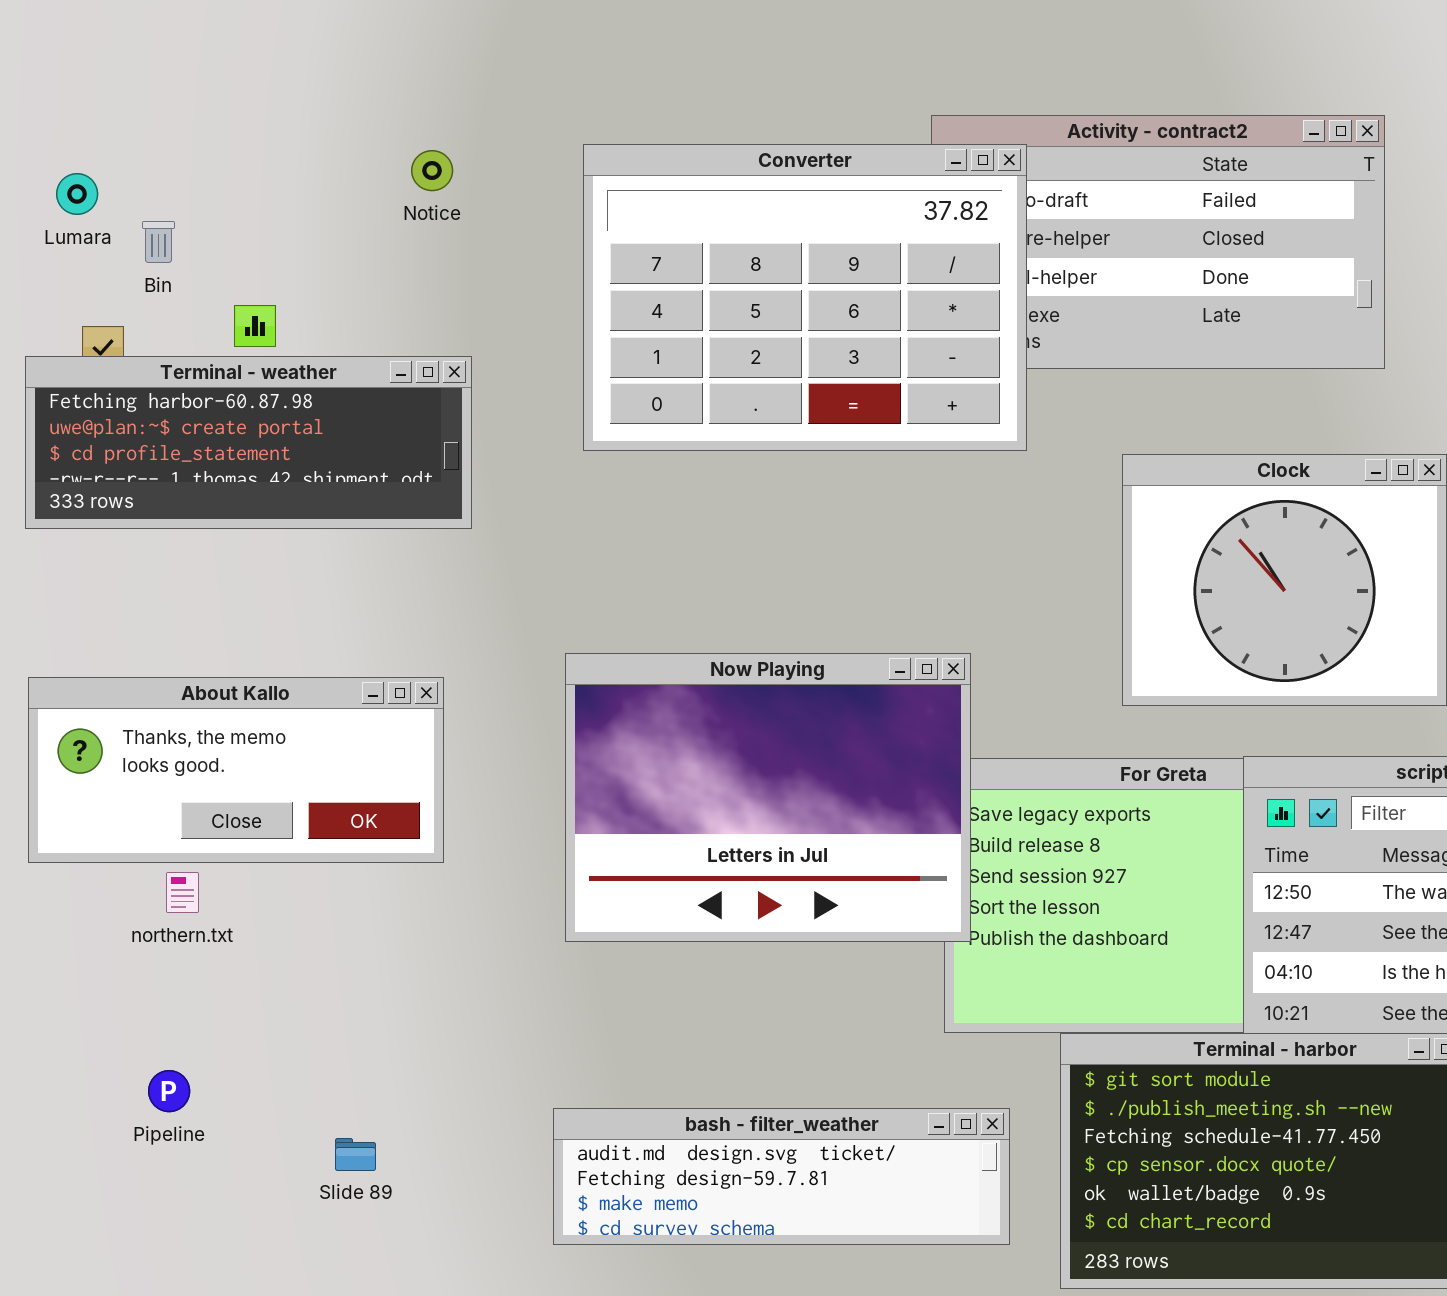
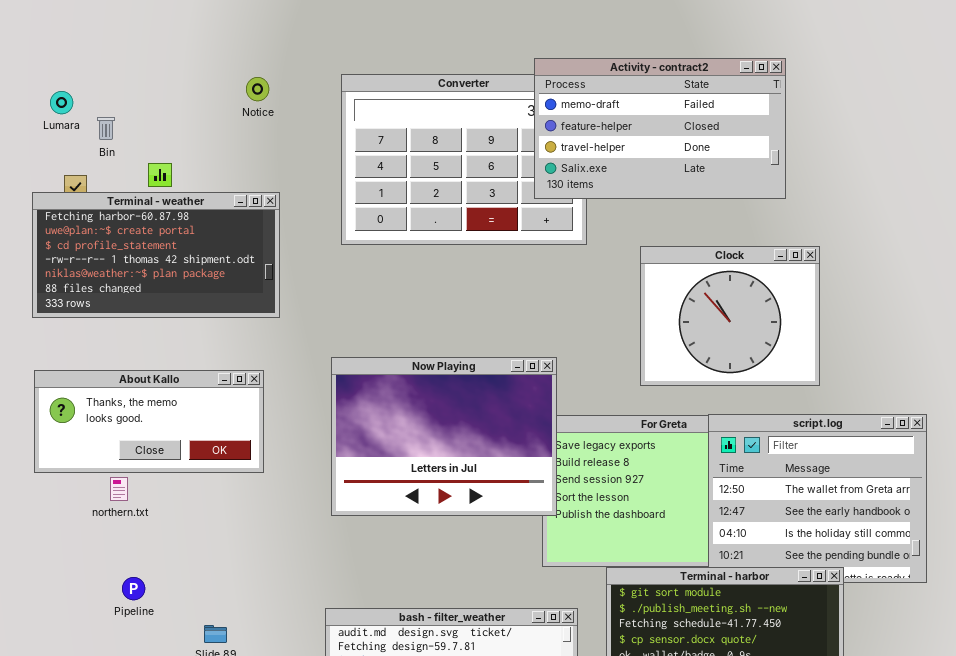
Activity - contract2: [931,115,1385,369] -> [534,58,786,199], raised
Terminal - weather: [25,356,472,529] -> [32,192,280,318], resized
Pipeline: [148,1070,190,1112] -> [122,577,145,600], moved

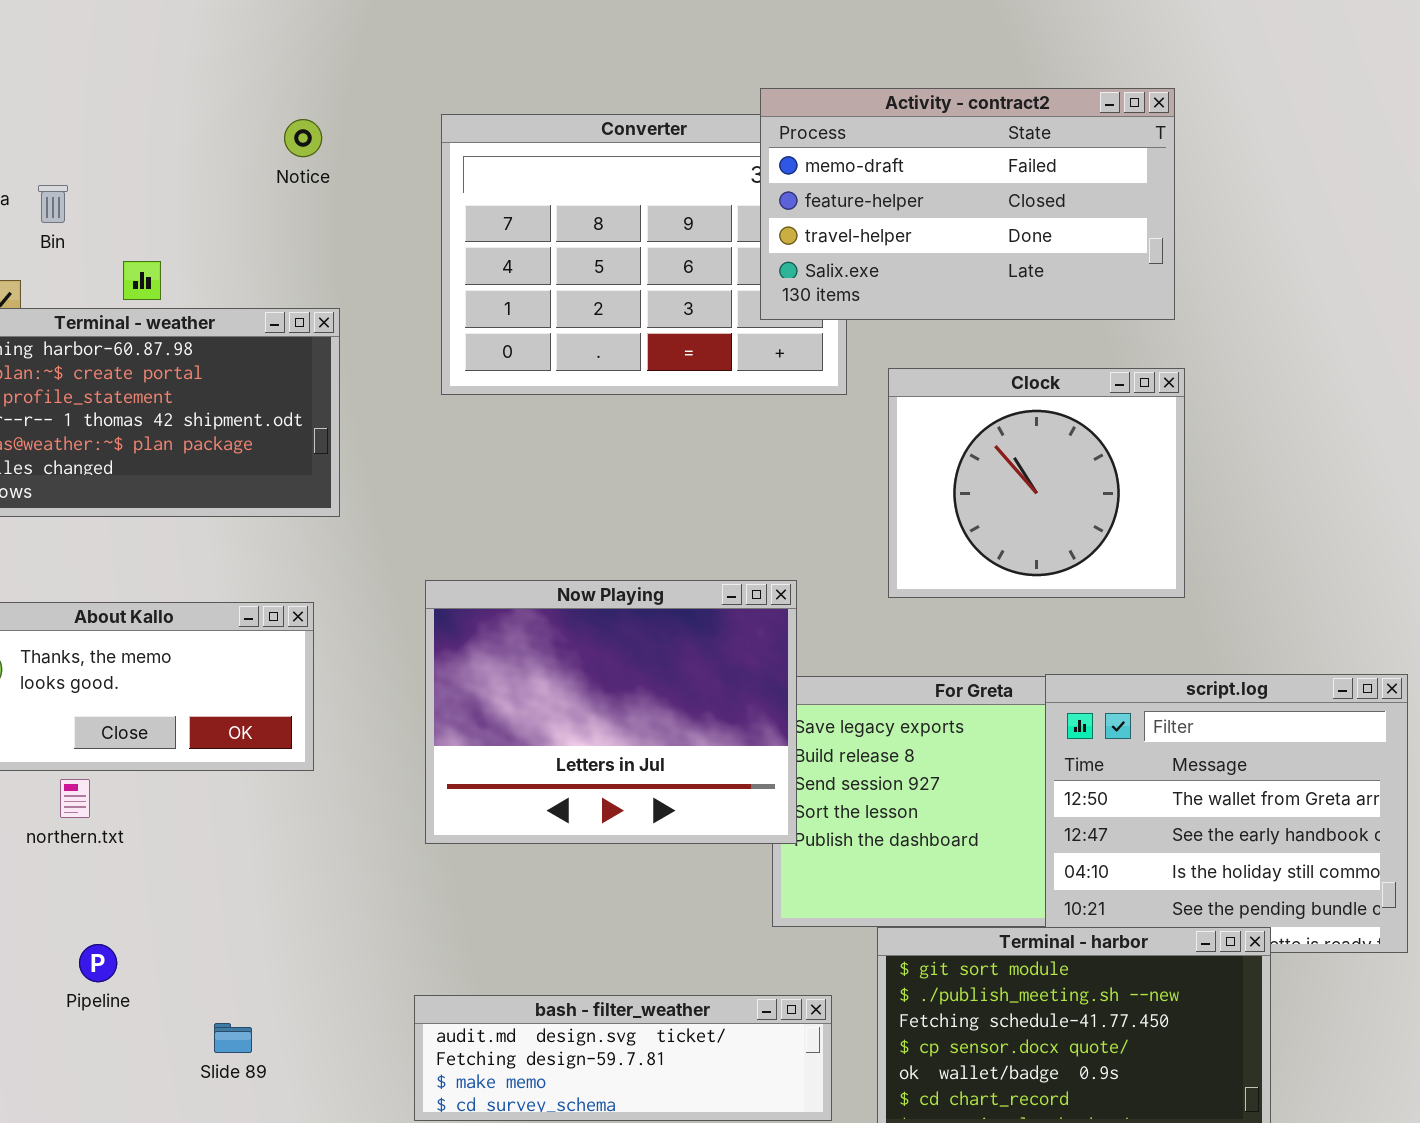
Clock: [640,246,820,386] -> [888,368,1185,598], moved

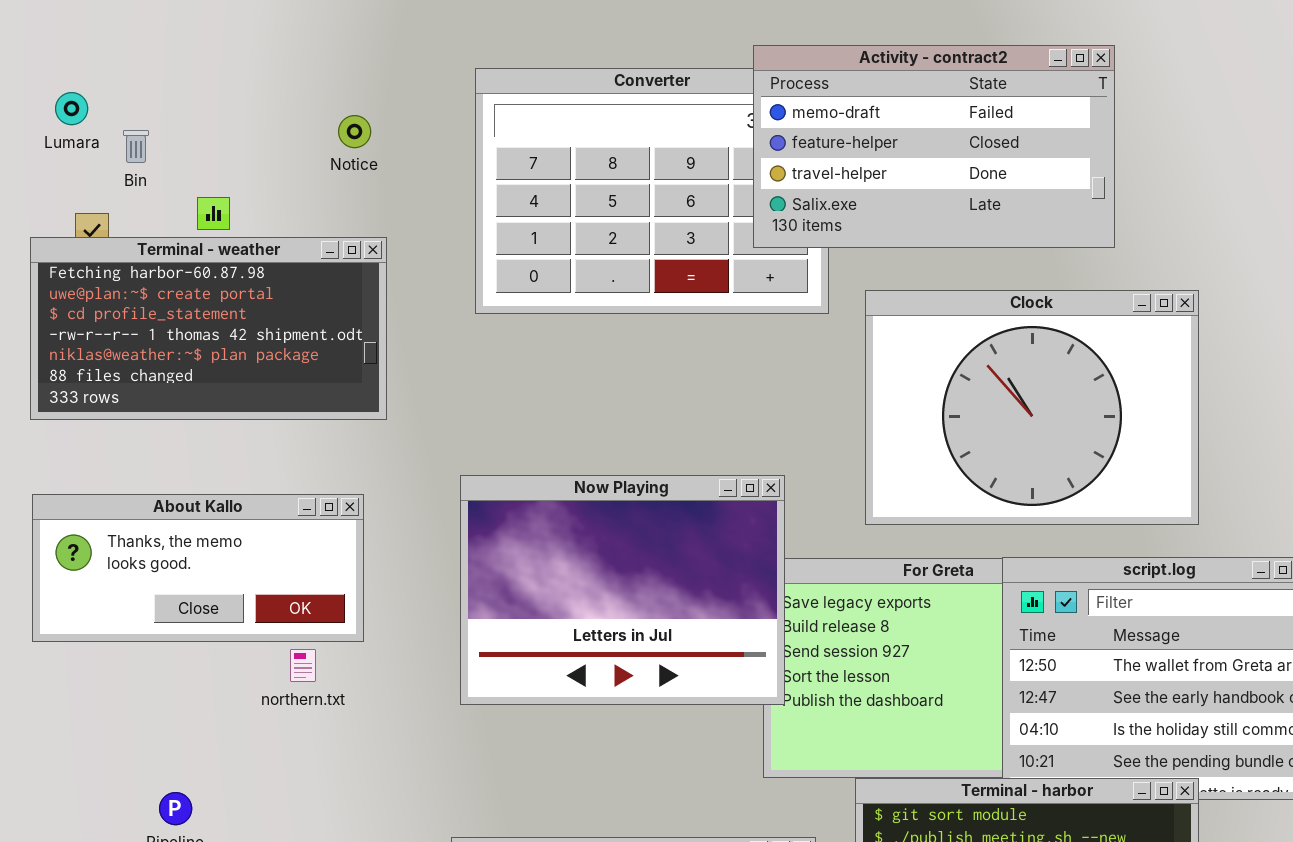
Notice: [284,119,322,157] -> [338,115,371,148], moved
Clock: [888,368,1185,598] -> [865,290,1199,525], resized
northern.txt: [60,779,90,818] -> [290,649,316,682], moved

